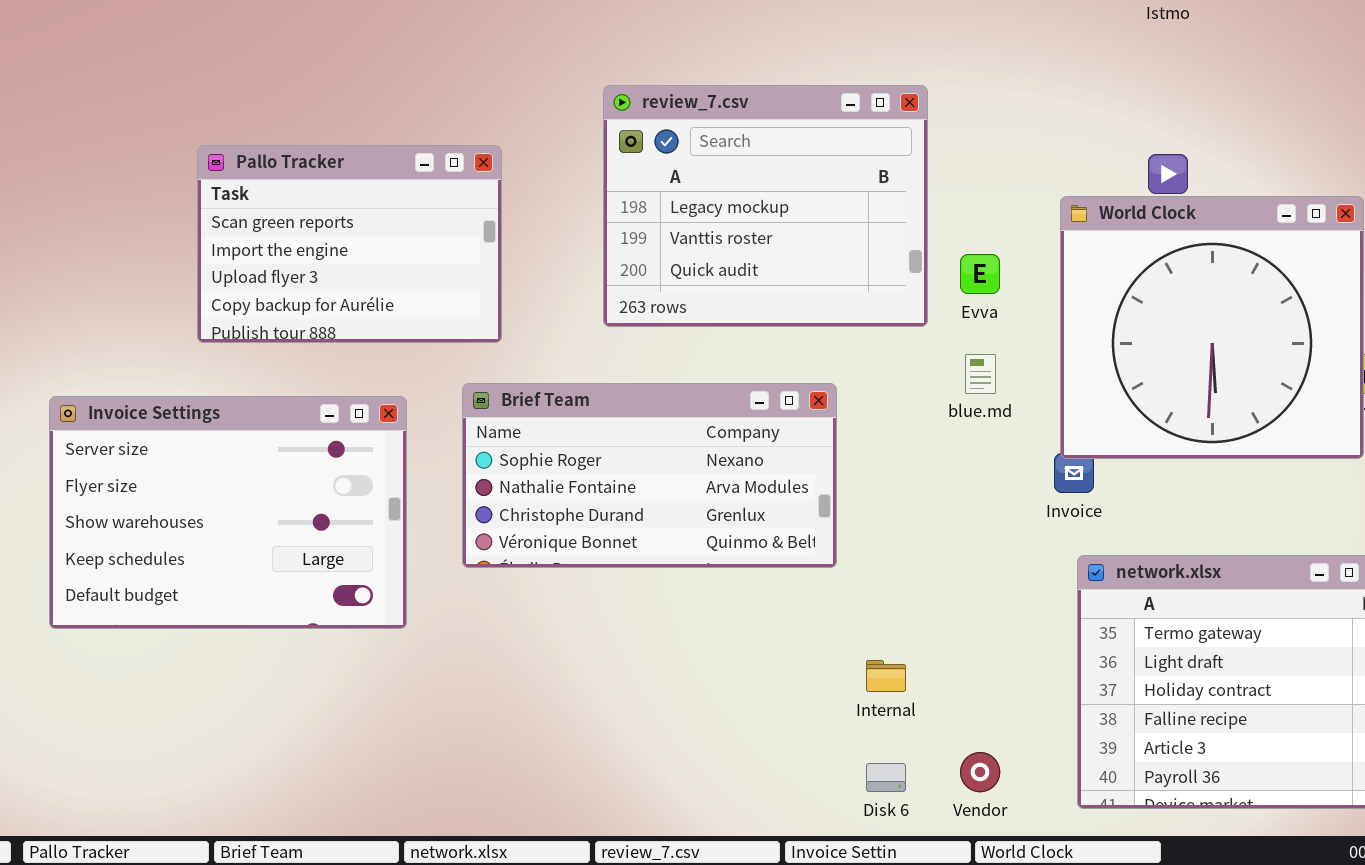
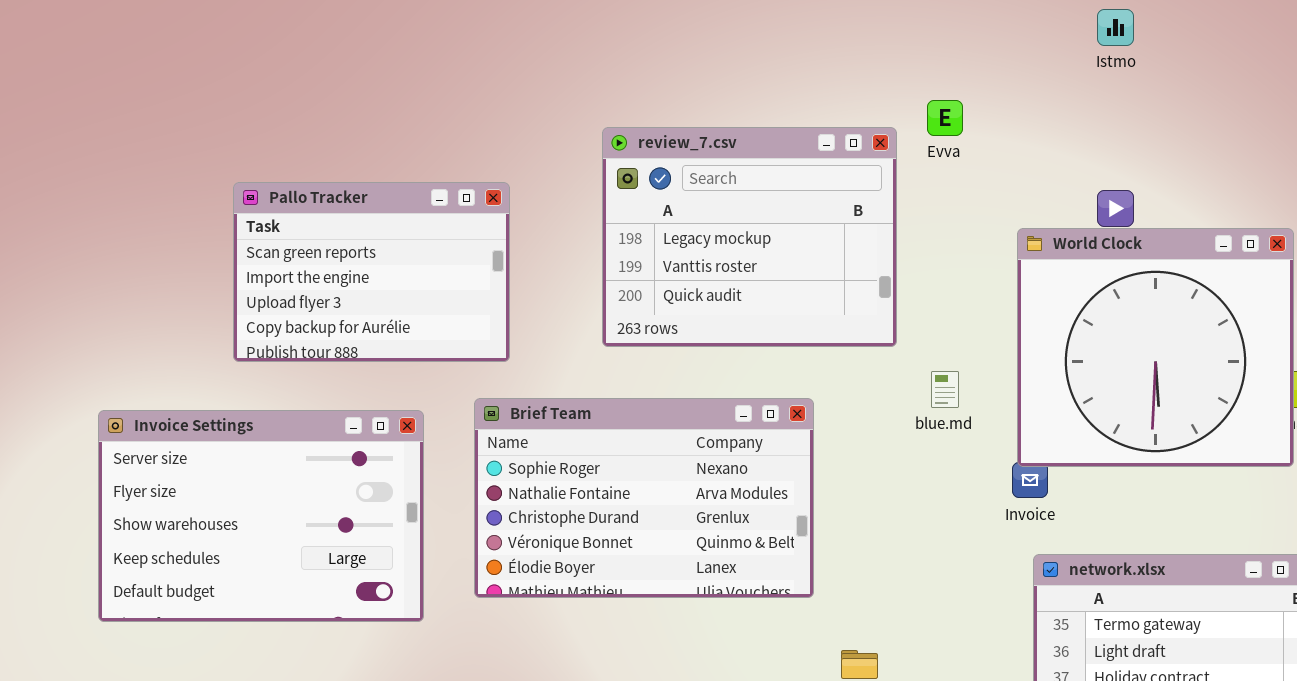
Evva: [960,254,1000,294] -> [927,100,963,136], moved
Brief Team: [462,383,837,568] -> [474,398,814,598], resized

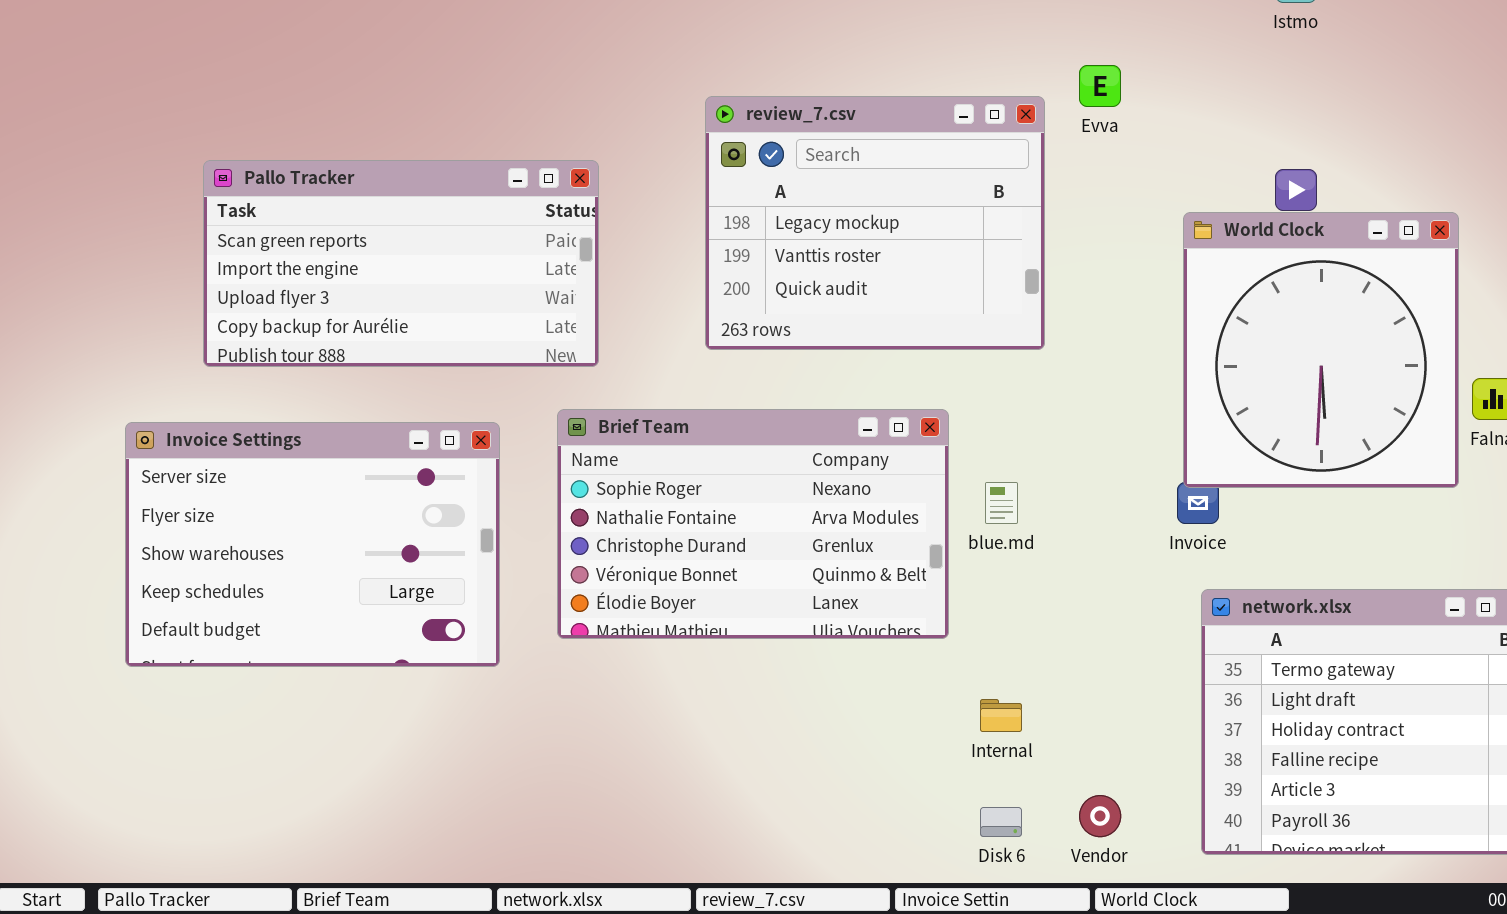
Pallo Tracker: [233,182,510,362] -> [203,160,599,367], resized
World Clock: [1017,228,1294,467] -> [1183,212,1459,488], resized
blue.md: [931,371,959,408] -> [985,482,1018,524], moved

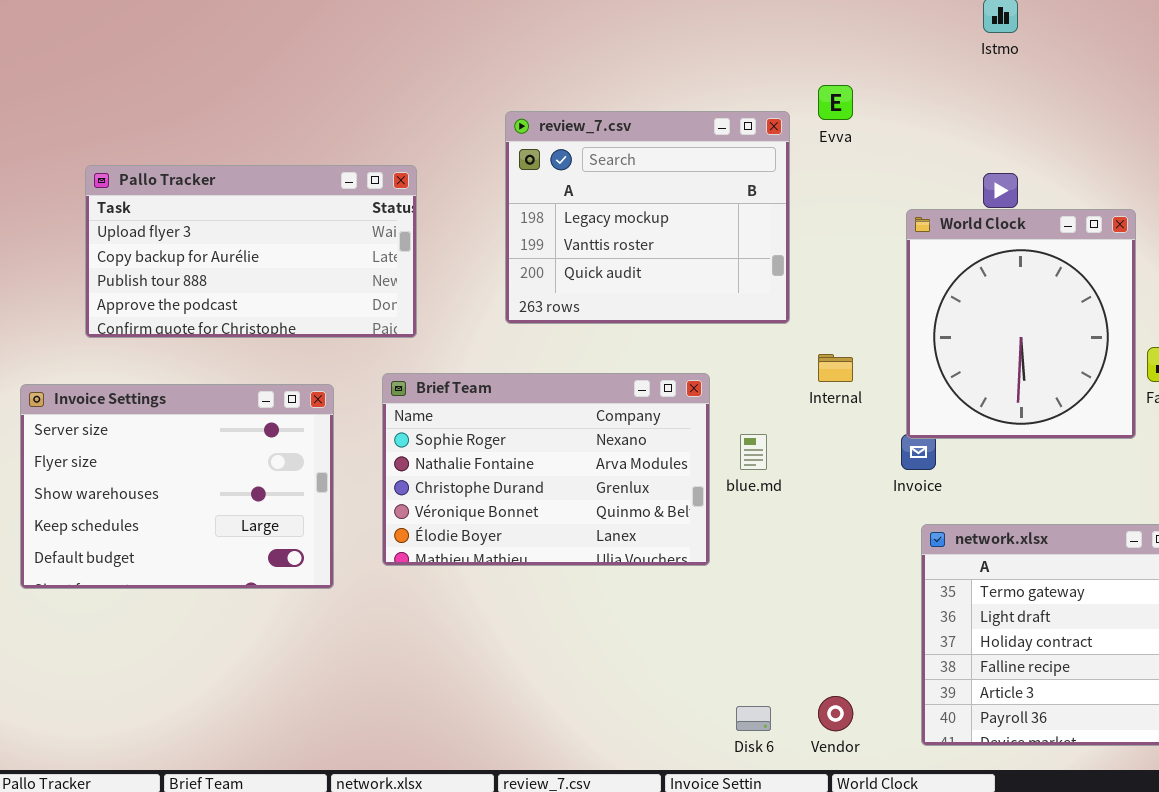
Pallo Tracker: [203,160,599,367] -> [85,165,417,338], scrolled down 2 rows
Internal: [980,699,1022,732] -> [818,354,853,382], moved

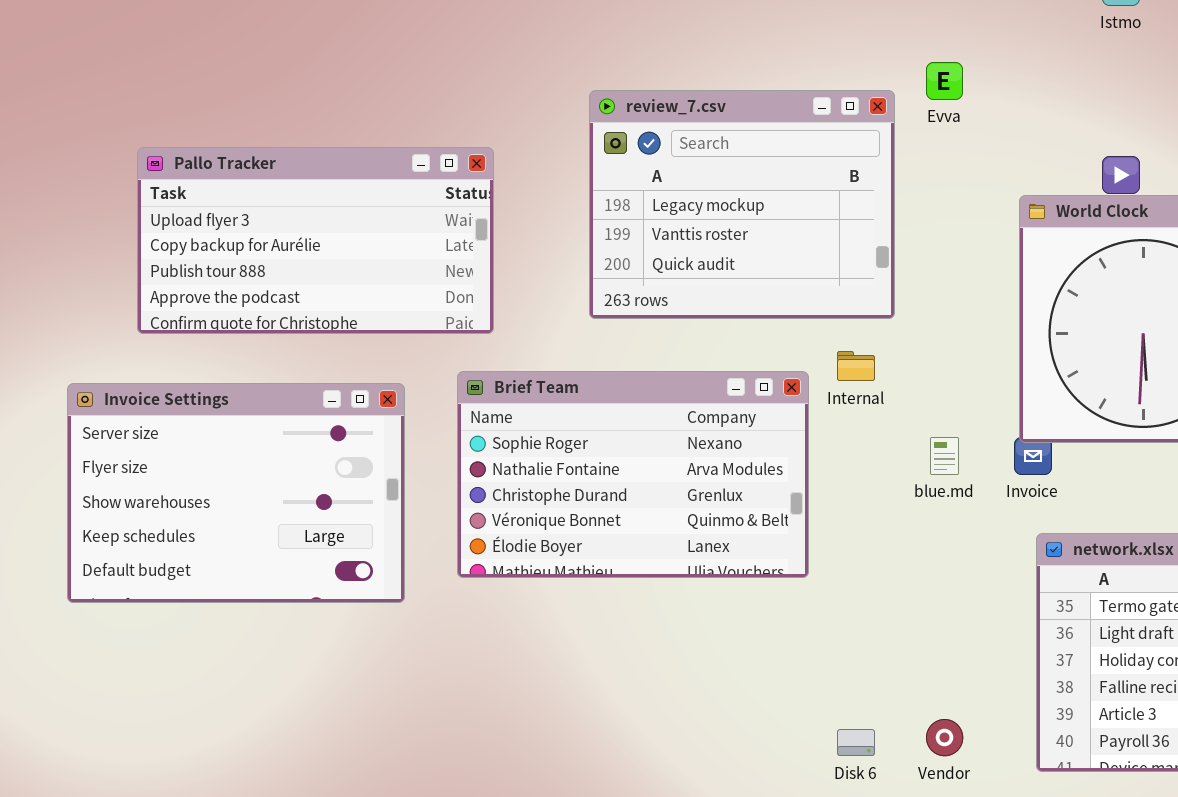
Internal: [818,354,853,382] -> [837,351,875,381], moved
blue.md: [740,434,767,470] -> [930,437,959,475], moved

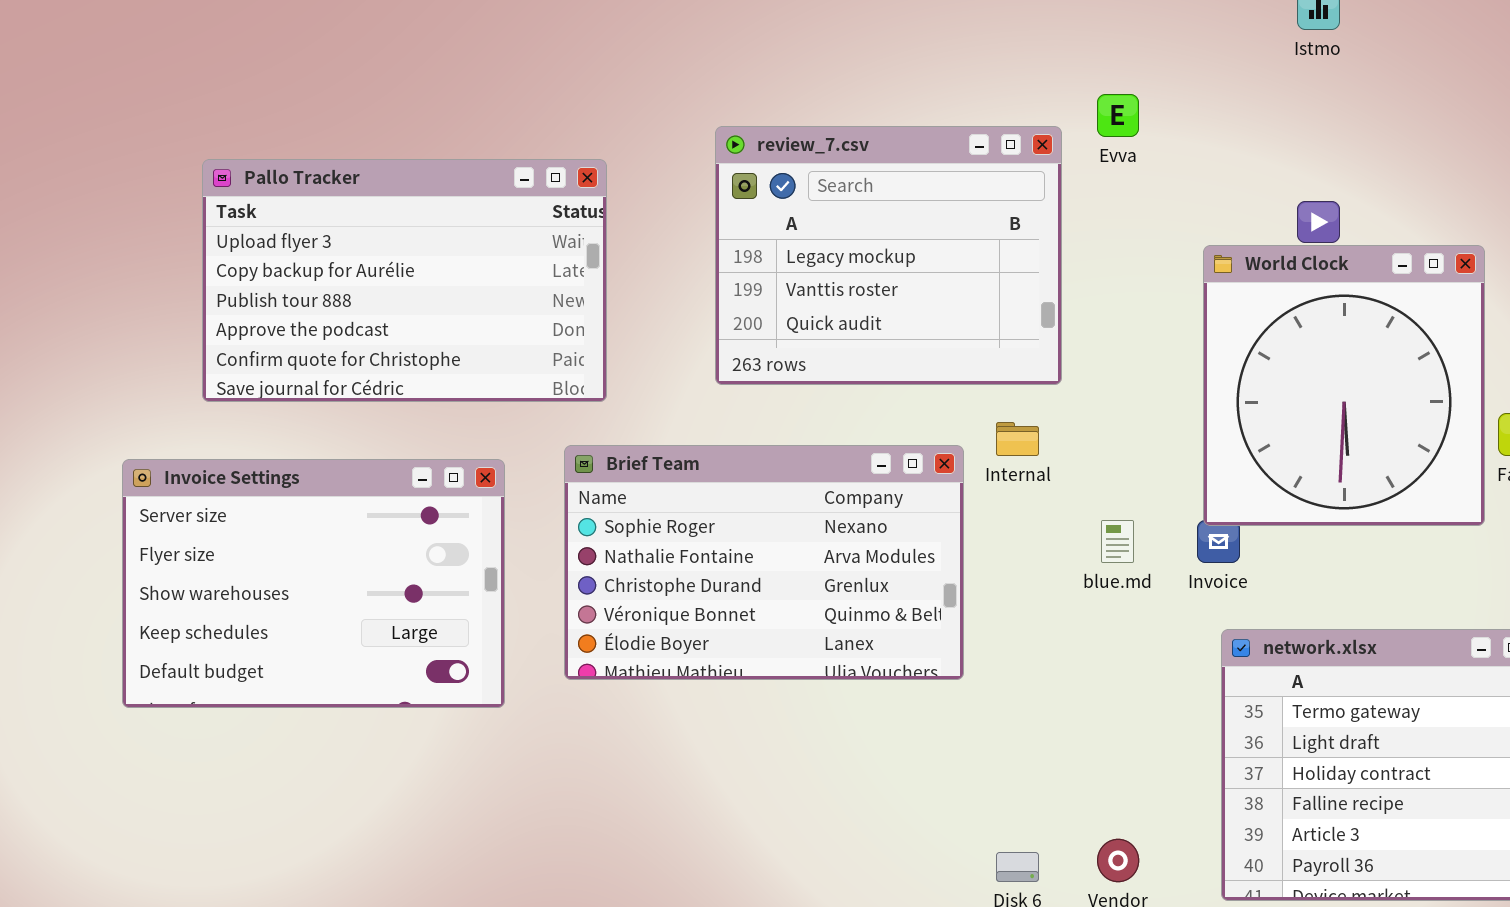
Pallo Tracker: [137,147,494,334] -> [202,159,607,402], resized

